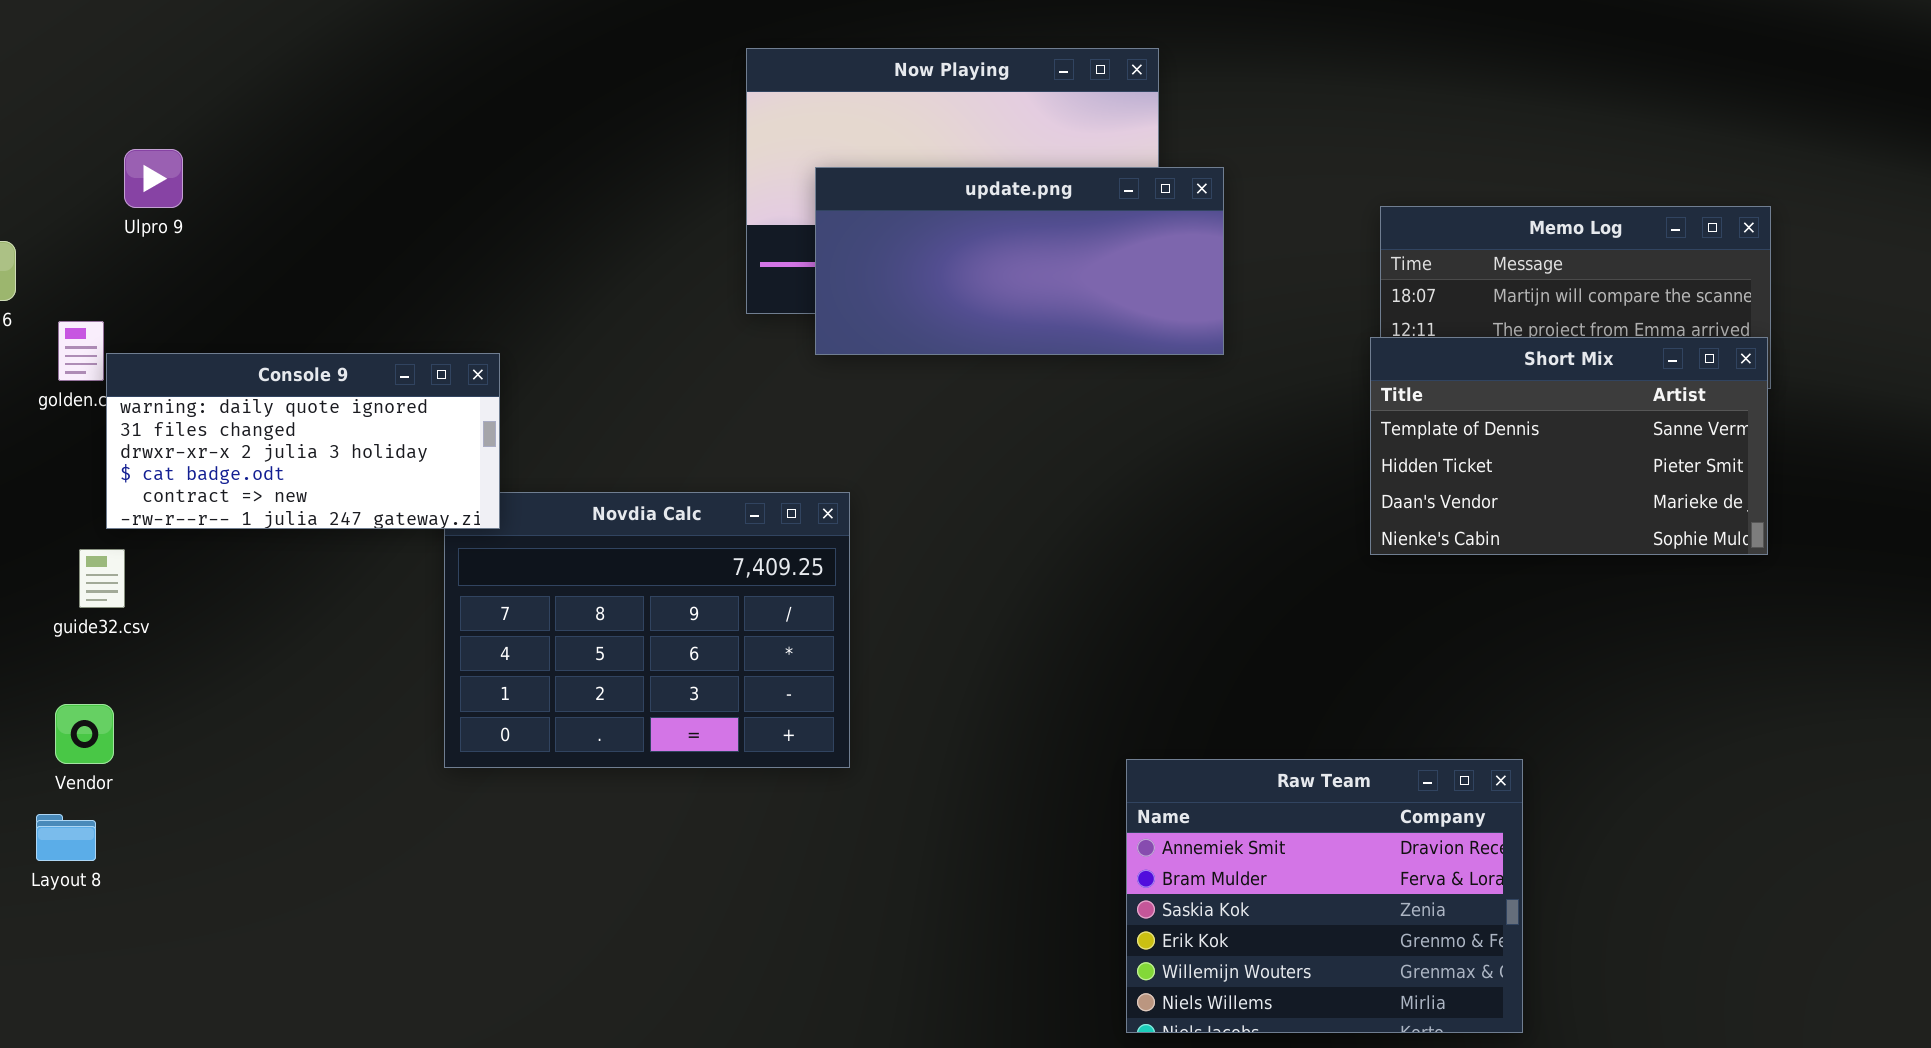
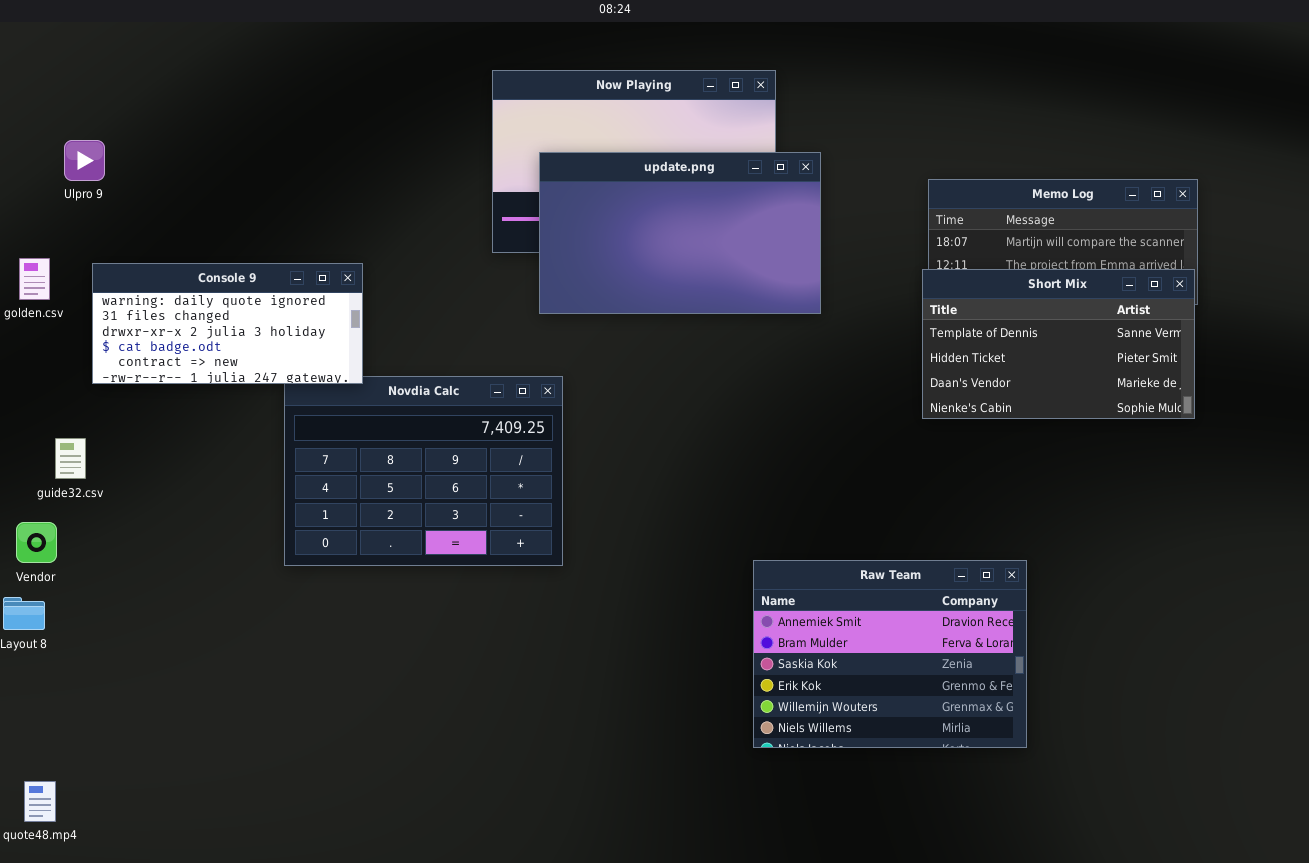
update.png: [815,167,1224,355] -> [539,152,821,314], resized
Console 9: [106,353,500,529] -> [92,263,363,384], moved
guide32.csv: [79,549,125,608] -> [55,438,86,479], moved

